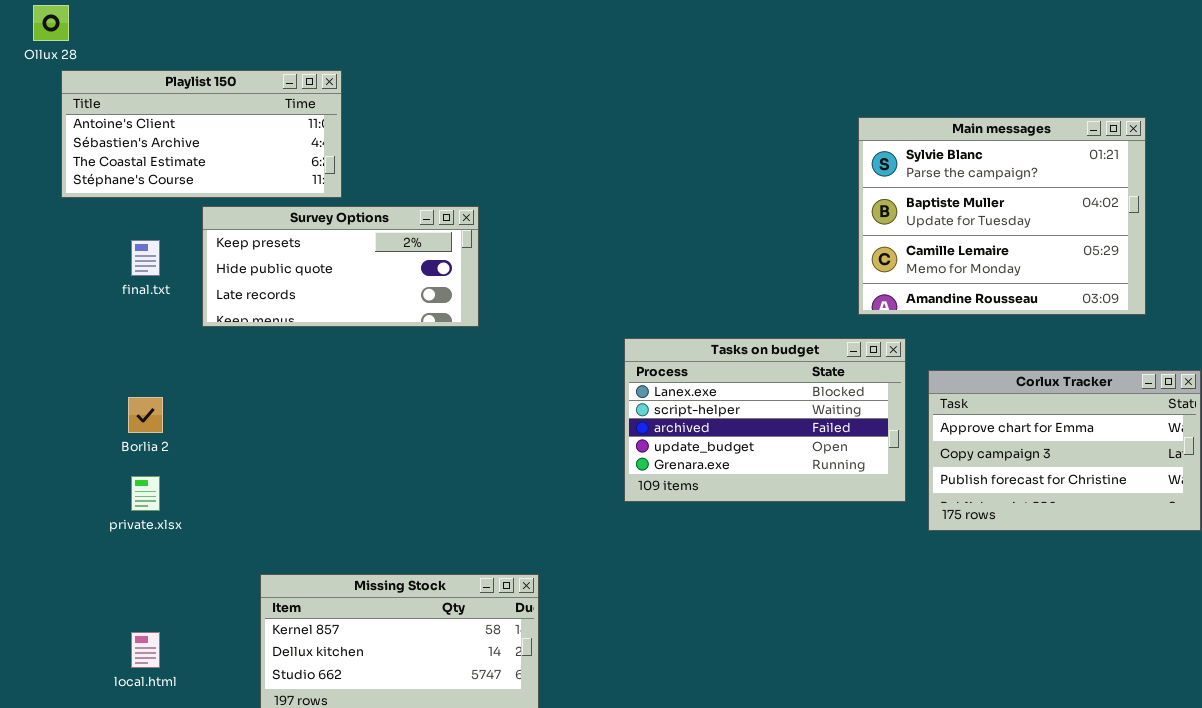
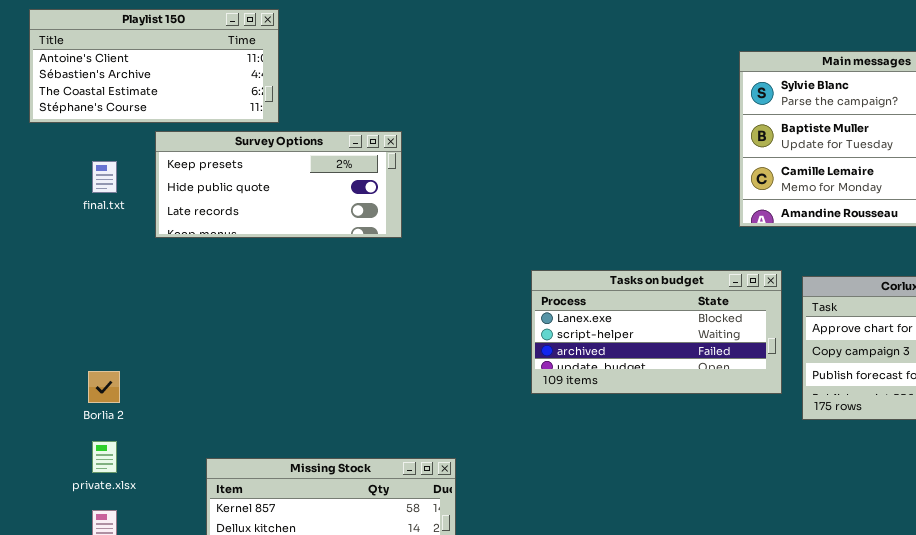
Tasks on budget: [624,338,906,502] -> [531,270,782,394], resized
Borlia 2: [128,397,163,433] -> [88,371,120,403], moved
private.xlsx: [131,476,160,511] -> [92,441,117,473], moved

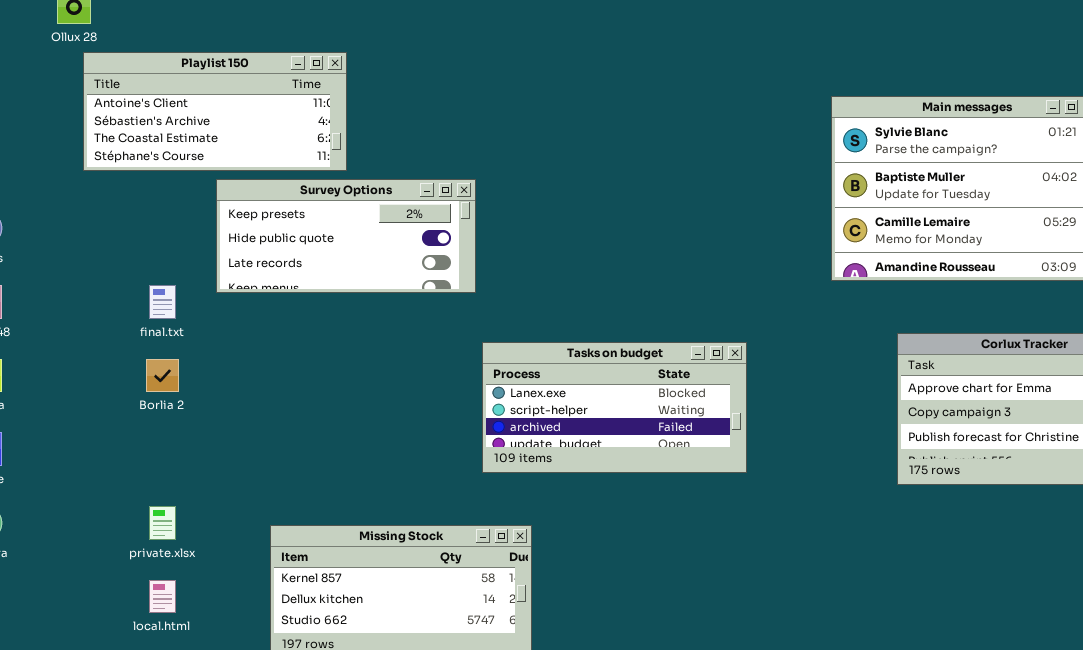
final.txt: [92,161,117,193] -> [149,285,176,319], moved
Tasks on budget: [531,270,782,394] -> [482,342,747,473], moved
Borlia 2: [88,371,120,403] -> [146,359,179,392], moved

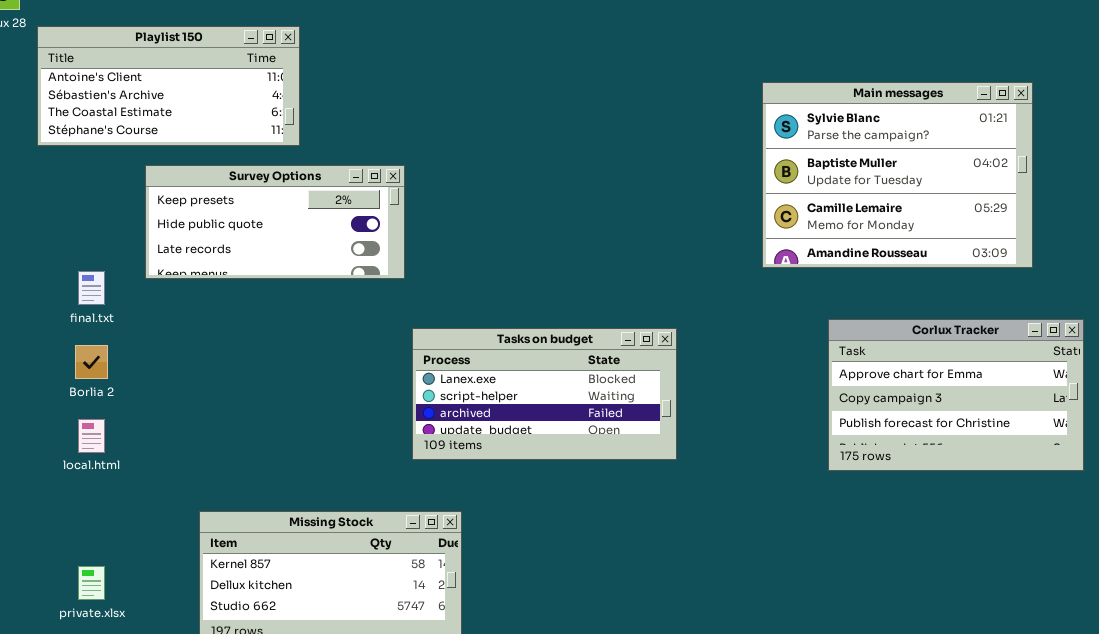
Playlist 150: [83,52,347,171] -> [37,26,300,146], moved
private.xlsx: [149,506,176,540] -> [78,566,105,600], moved
local.html: [149,580,176,613] -> [78,419,105,453], moved

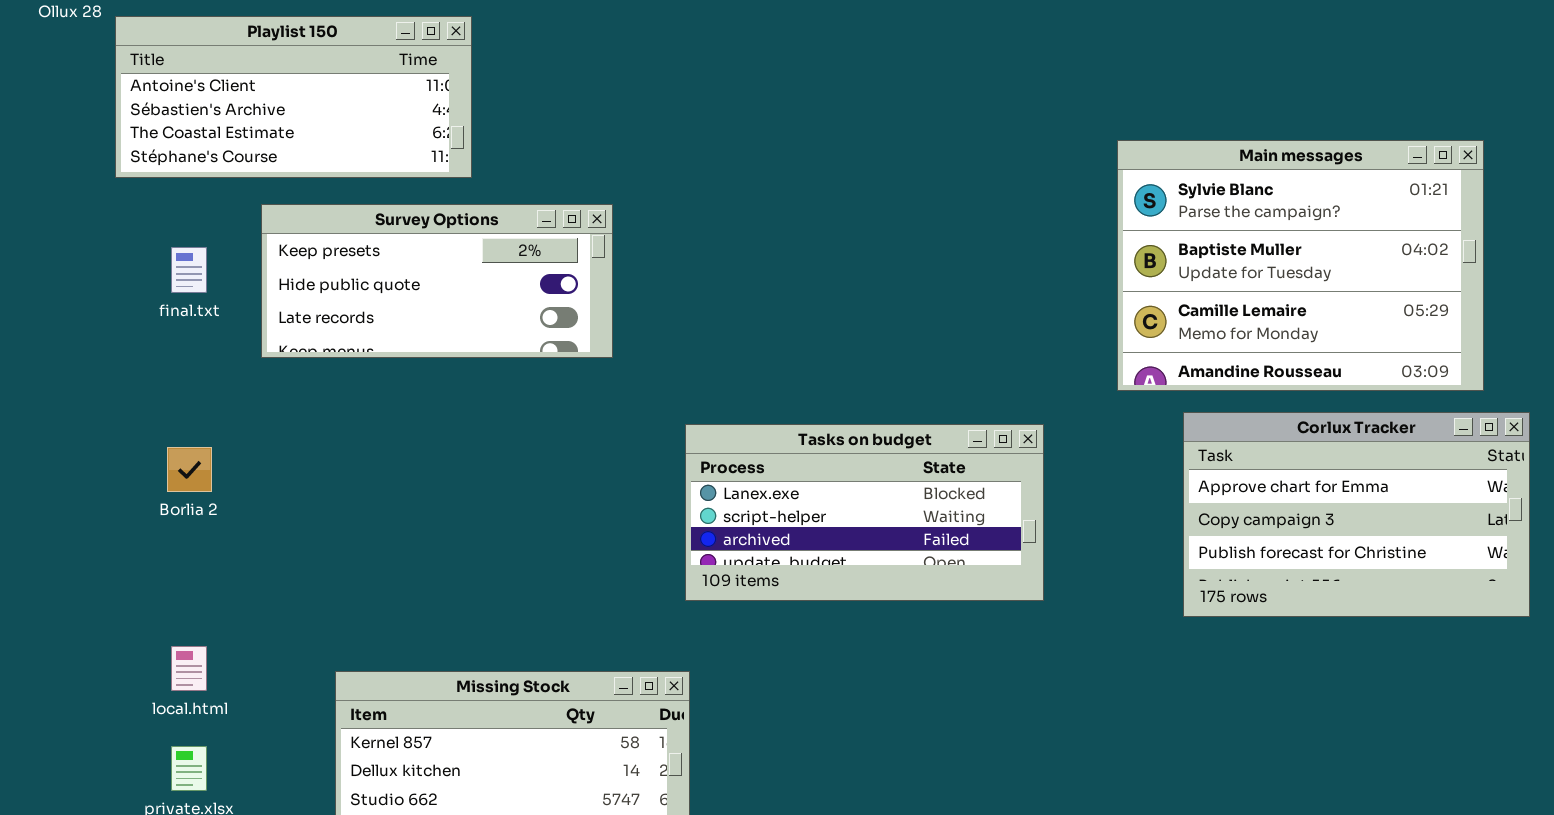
Main messages: [762,82,1033,268] -> [1117,140,1484,391], moved
final.txt: [78,271,105,305] -> [171,247,207,293], moved
Tasks on budget: [412,328,677,460] -> [685,424,1044,601], moved
local.html: [78,419,105,453] -> [171,646,207,691], moved

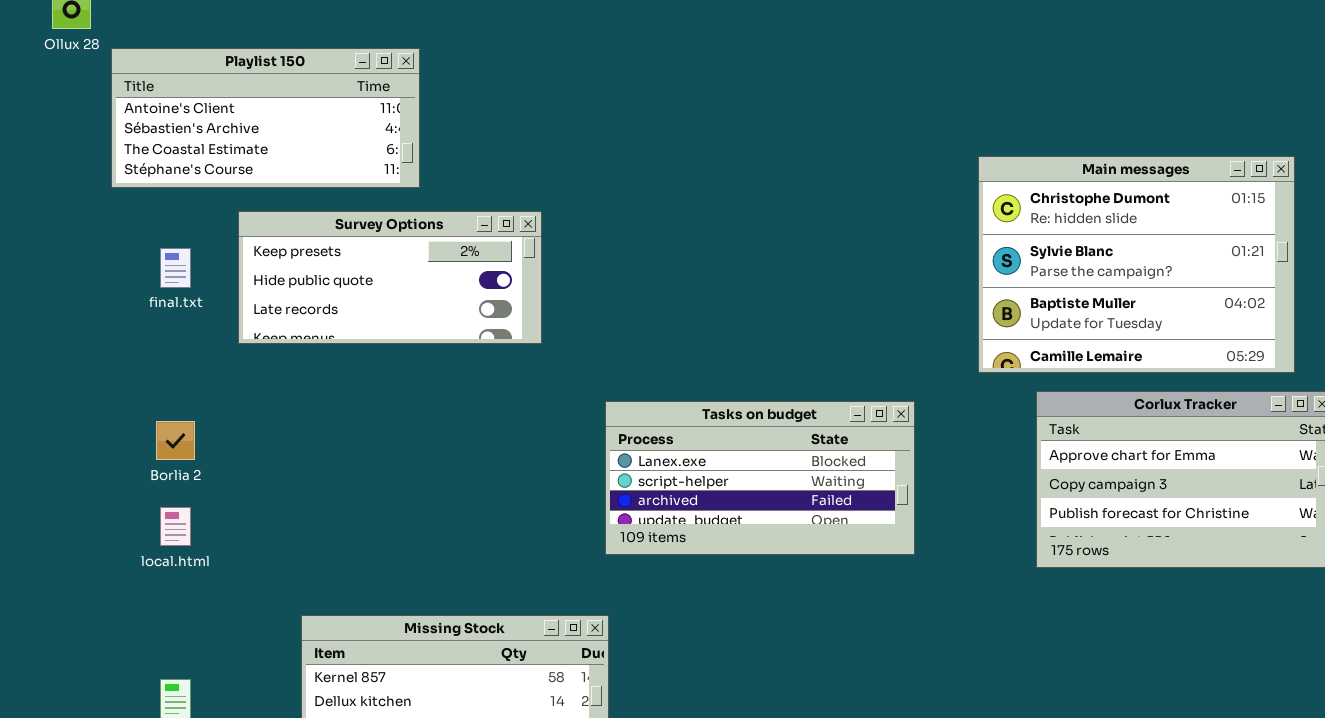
Main messages: [1117,140,1484,391] -> [978,156,1295,373], scrolled up 1 row
local.html: [171,646,207,691] -> [160,507,191,546], moved

